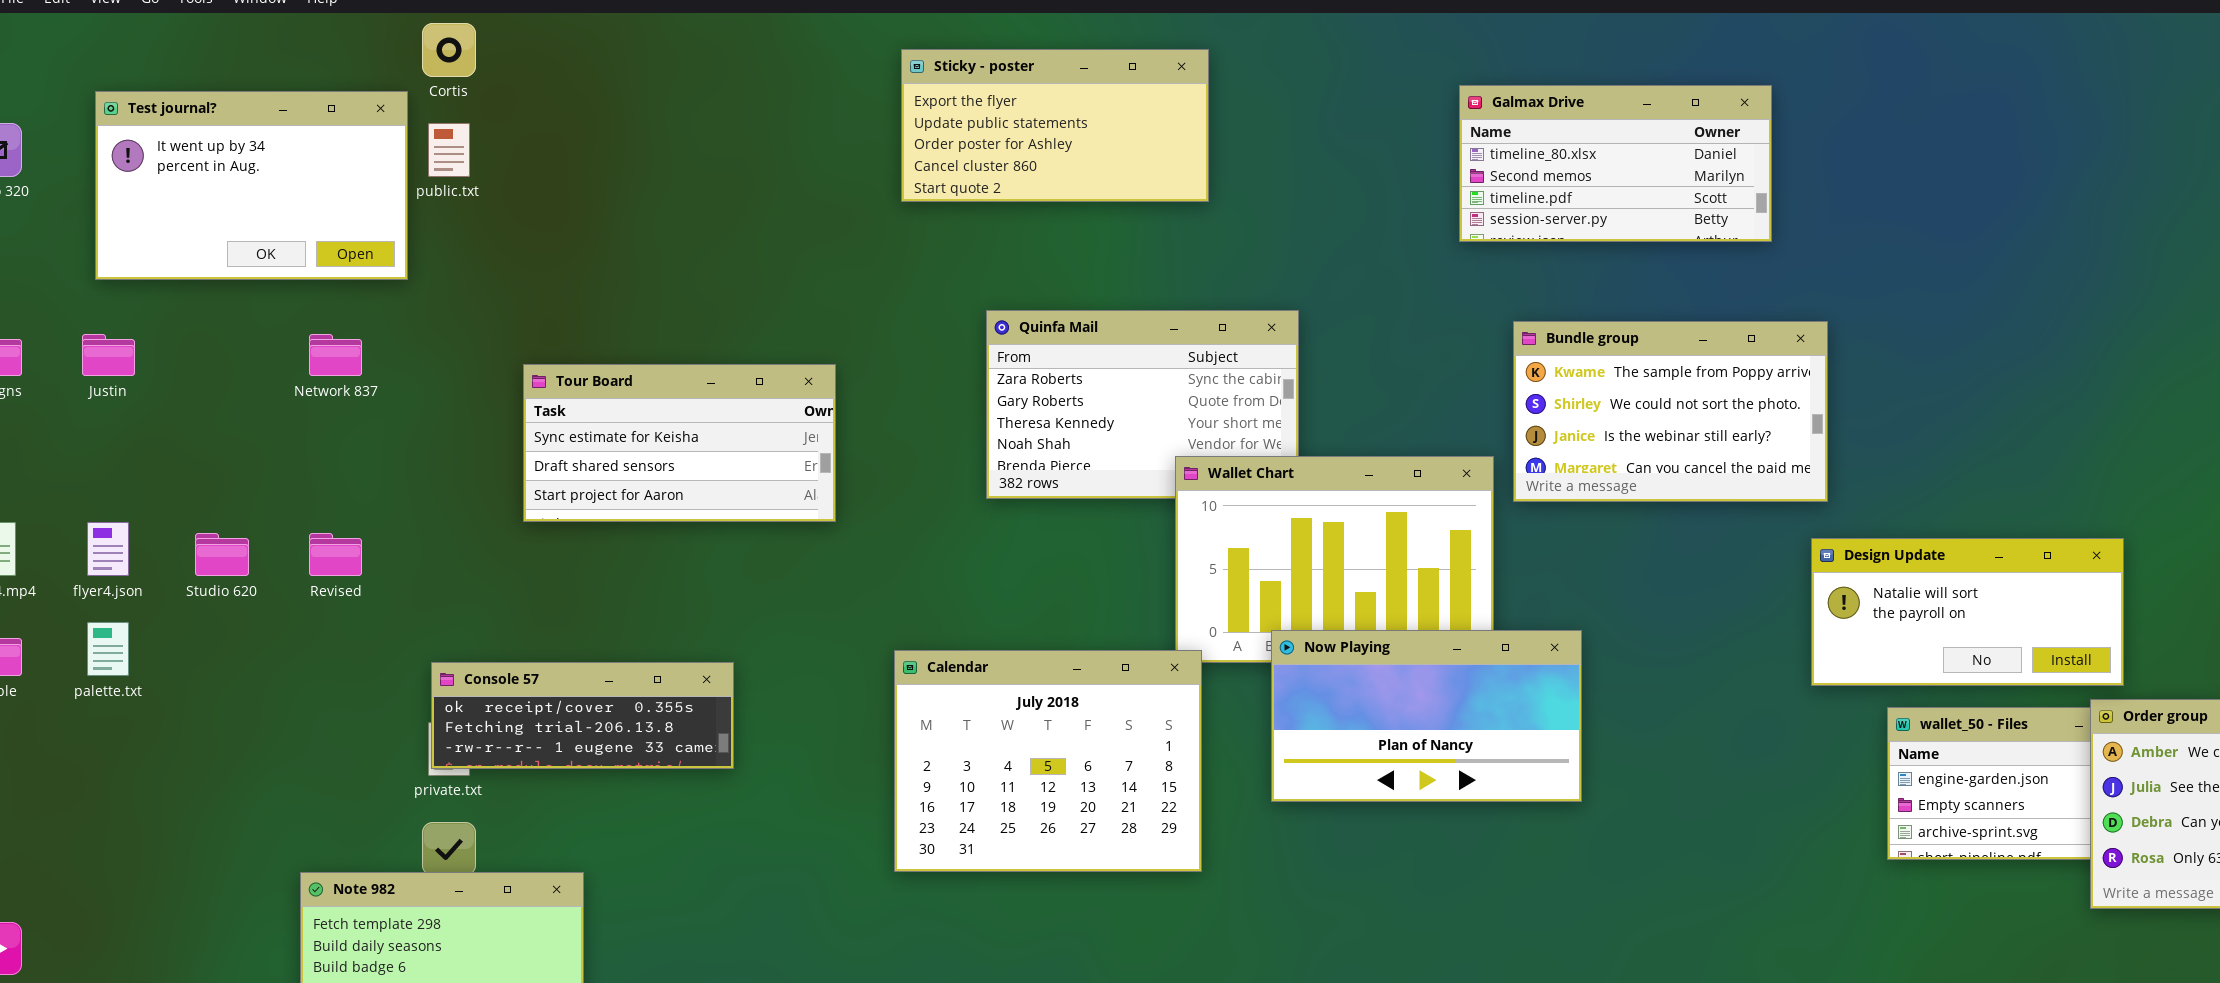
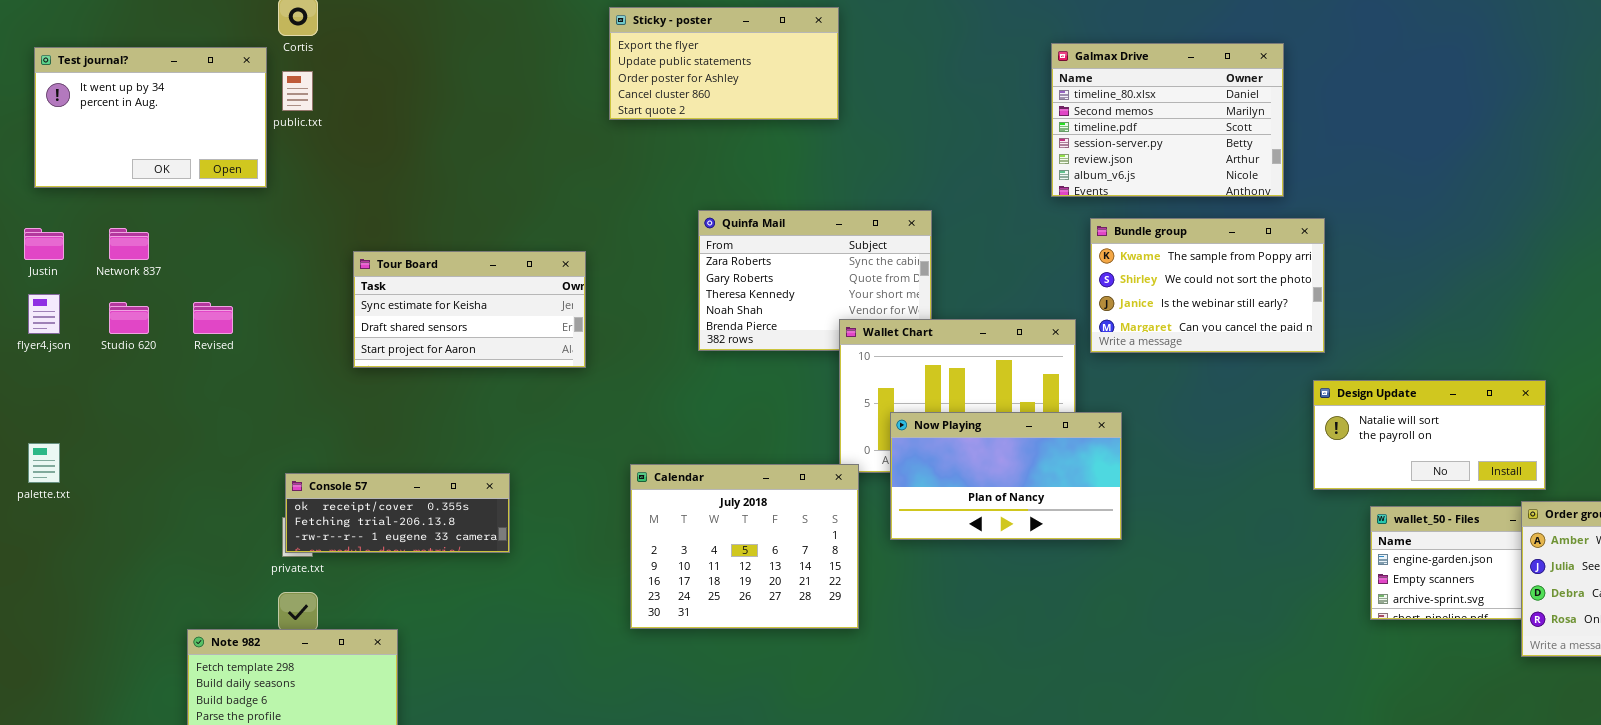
Sticky - poster: [901,49,1209,202] -> [609,7,839,120], moved
Galmax Drive: [1459,85,1772,242] -> [1051,43,1284,197], resized
Network 837: [309,334,362,376] -> [109,228,149,260], moved
flyer4.json: [87,522,129,576] -> [28,294,60,334], moved
Studio 620: [195,533,249,576] -> [109,302,149,334], moved
Revised: [309,533,362,576] -> [193,302,233,334], moved
Now Playing: [1271,630,1582,802] -> [890,412,1122,540], moved

